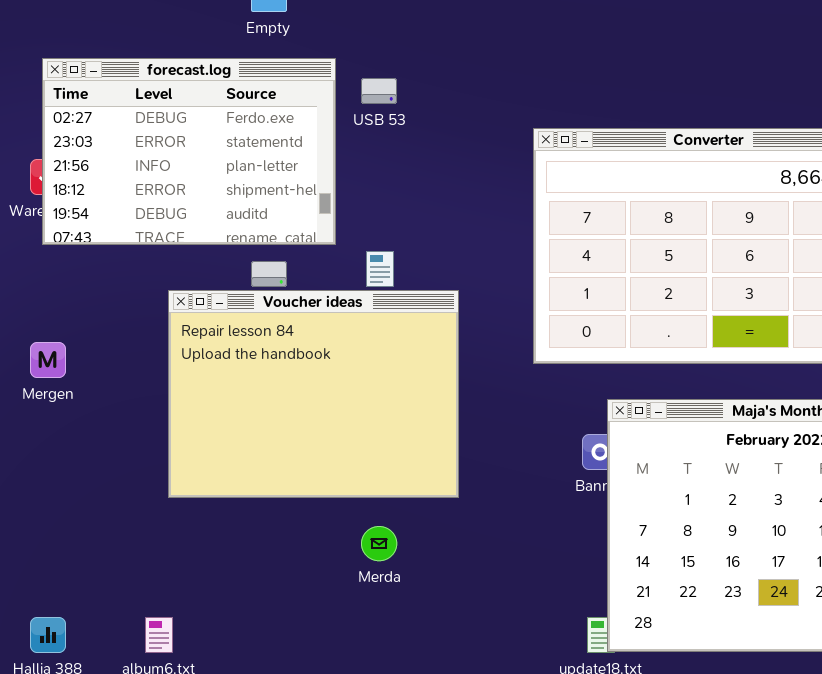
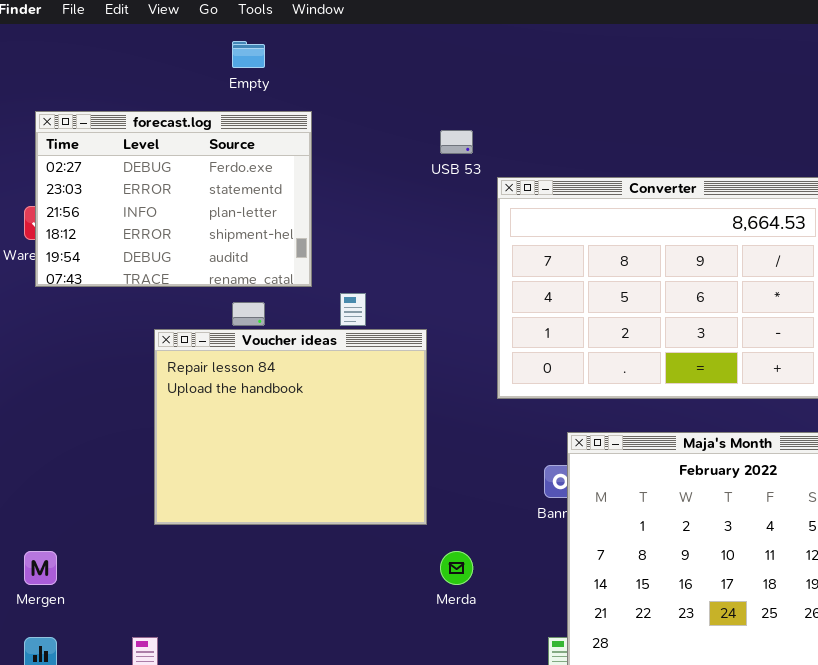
USB 53: [361,78,397,104] -> [440,130,473,154], moved
Mergen: [30,342,66,378] -> [24,551,57,585], moved
Merda: [361,526,397,561] -> [440,551,473,585], moved

